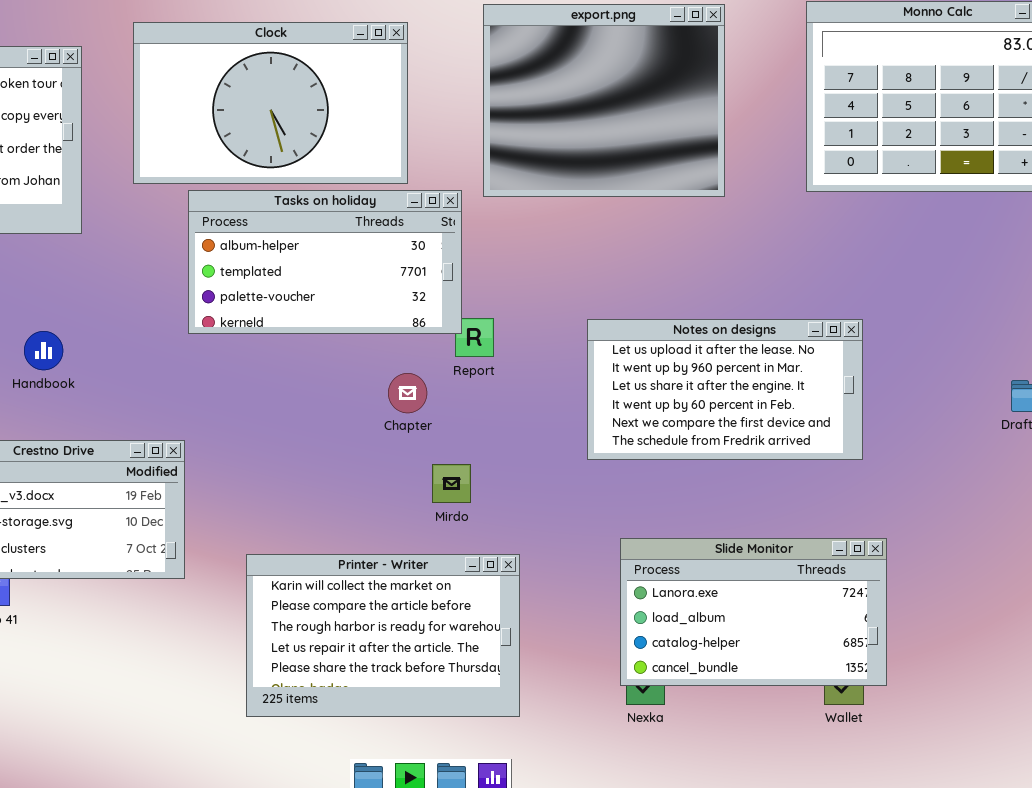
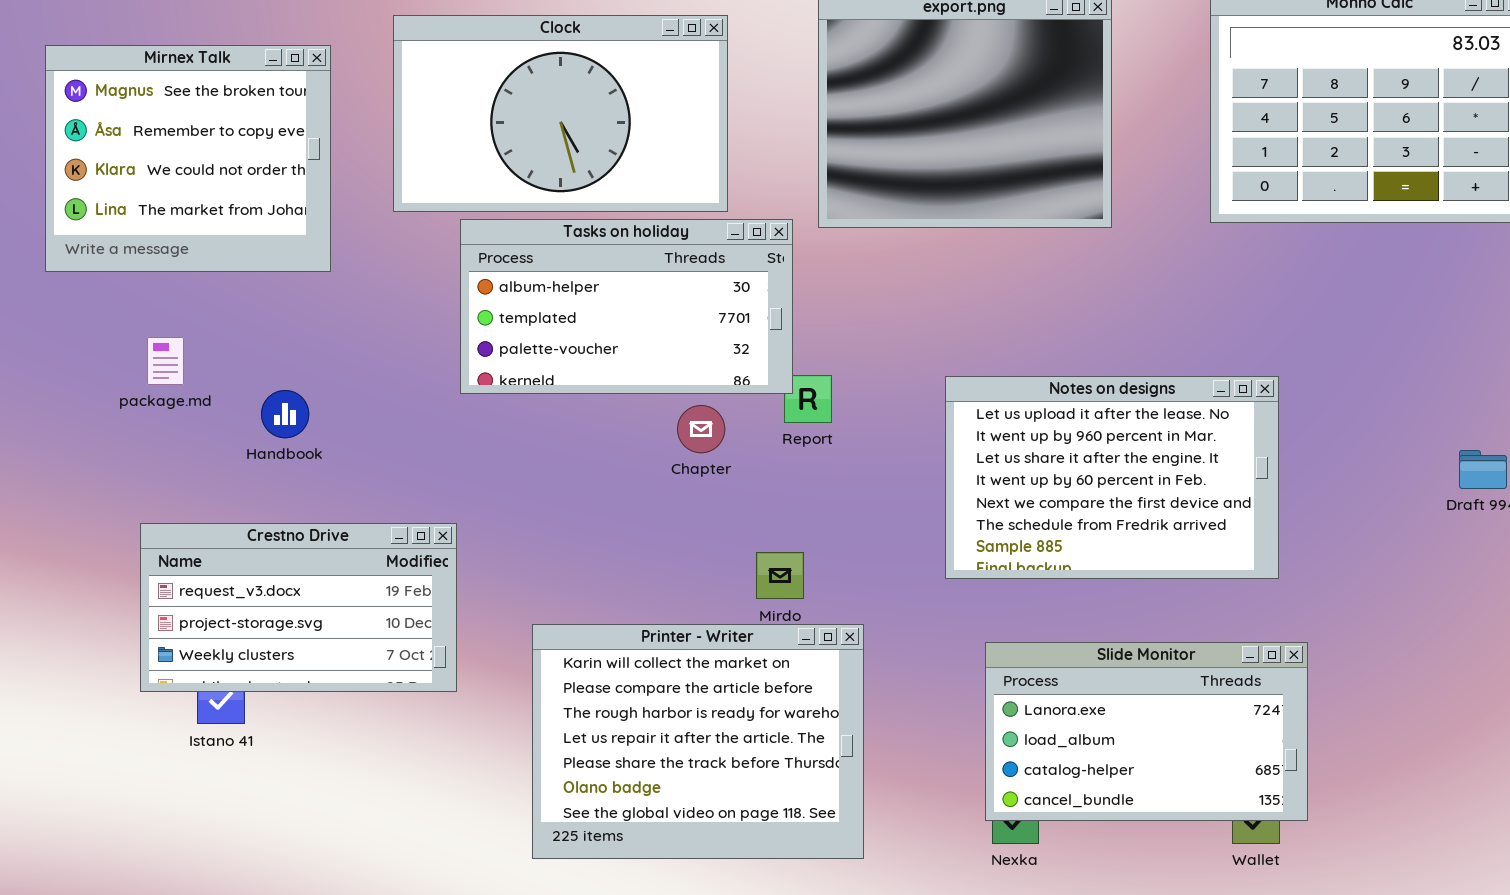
Notes on designs: [587,319,863,460] -> [945,376,1279,579], resized
Chapter: [388,373,427,413] -> [677,405,725,453], moved
Printer - Writer: [246,554,520,717] -> [532,624,864,859], resized

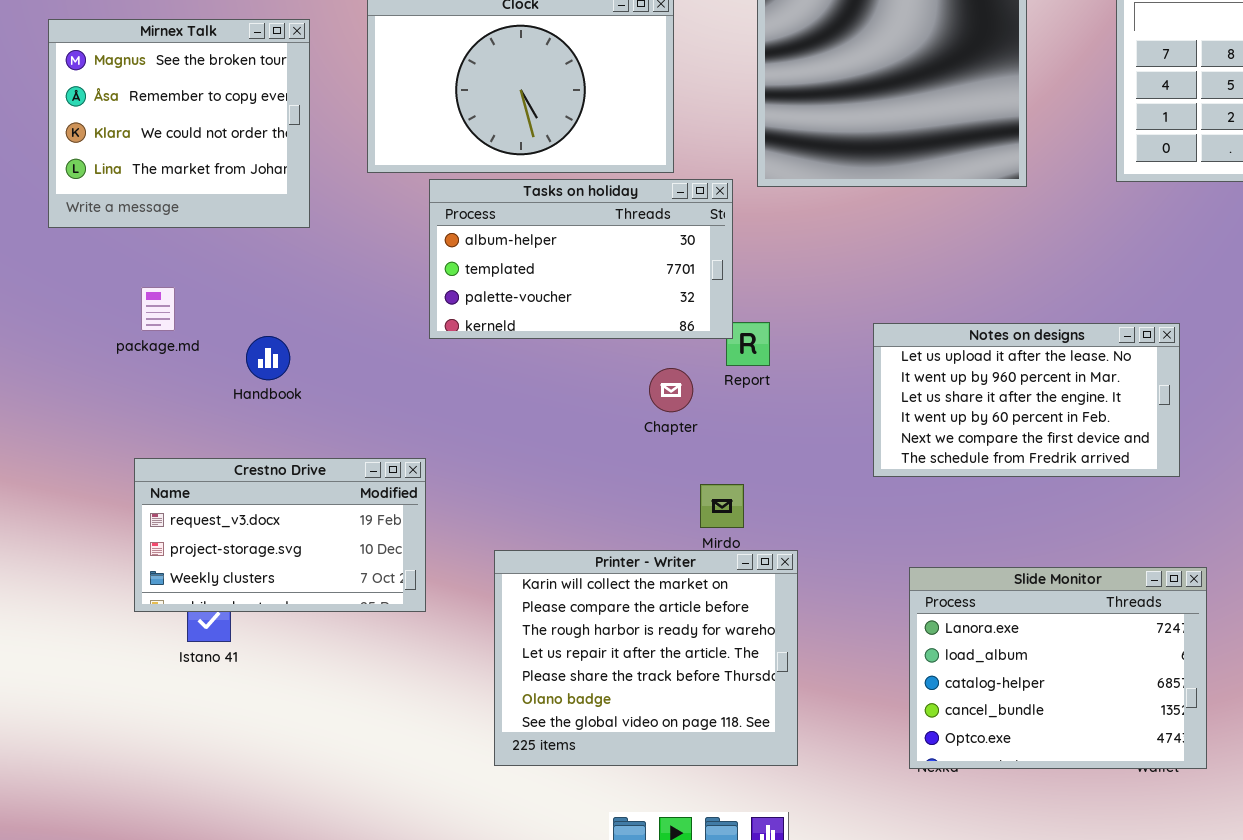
Notes on designs: [945,376,1279,579] -> [873,323,1180,477], resized
Chapter: [677,405,725,453] -> [649,368,693,412], moved
Slide Monitor: [985,642,1308,821] -> [909,567,1207,769], resized

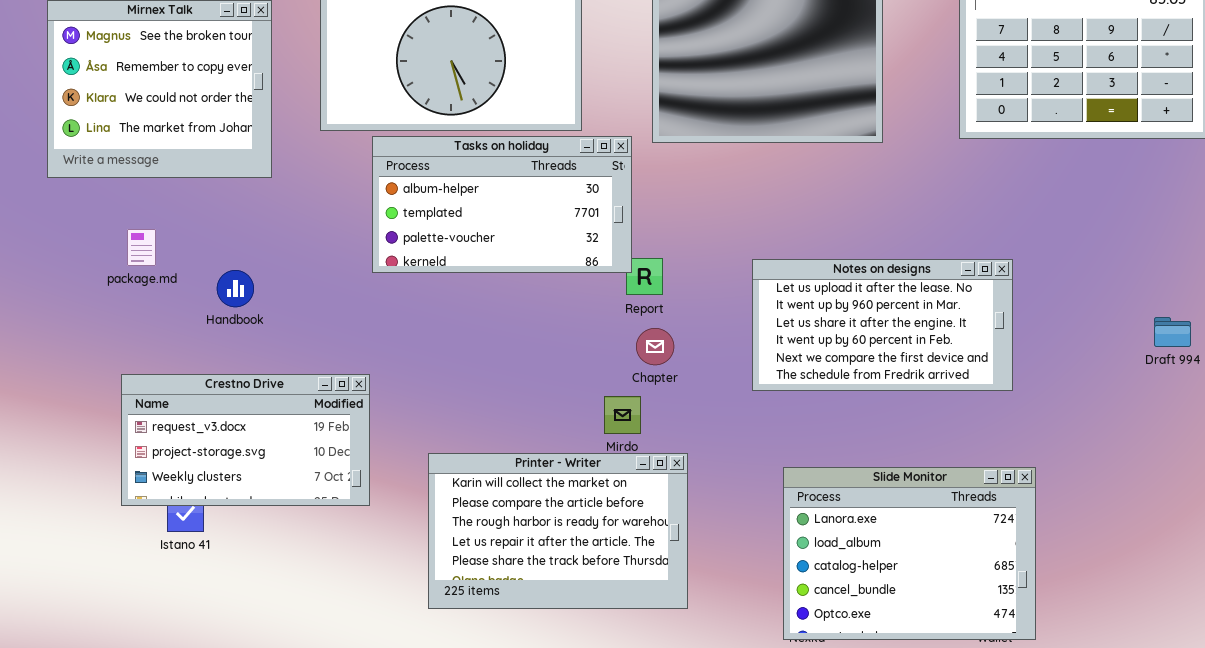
Chapter: [649,368,693,412] -> [636,328,674,365], moved
Printer - Writer: [494,550,798,766] -> [428,453,688,609], resized

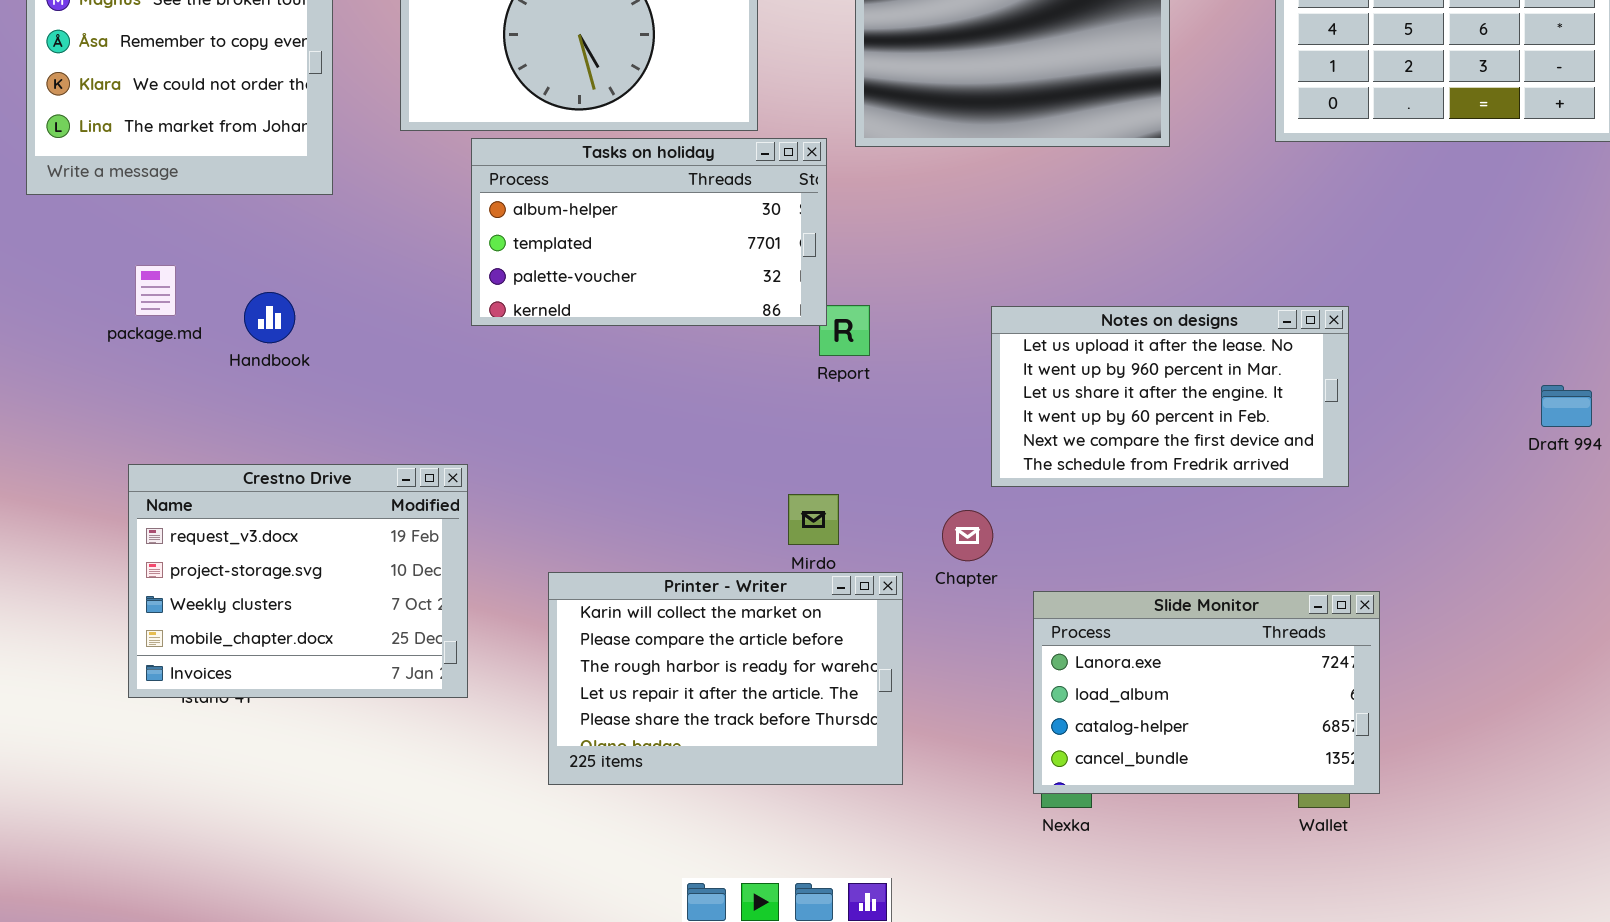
Handbook: [217,270,254,307] -> [244,292,295,343], moved
Chapter: [636,328,674,365] -> [942,510,993,561], moved
Crestno Drive: [121,374,370,506] -> [128,464,468,698], resized
Slide Monitor: [783,467,1036,640] -> [1033,591,1380,794], resized

